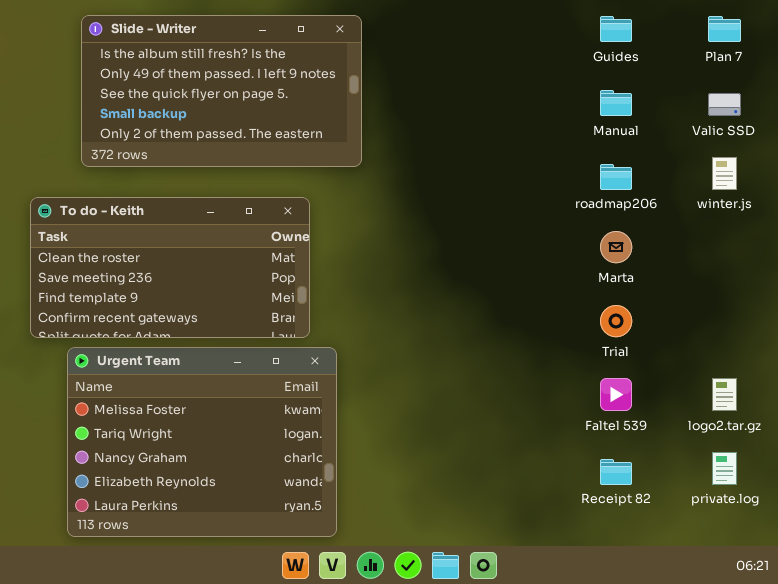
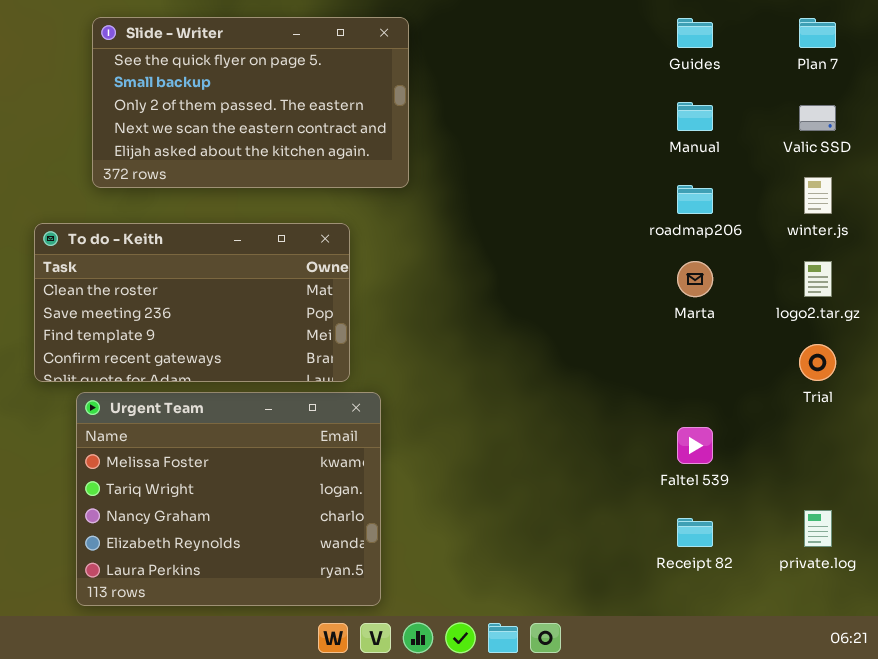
Slide - Writer: [81,15,362,167] -> [92,17,409,188], scrolled down 2 rows
Trial: [600,305,632,337] -> [799,344,836,381], moved
logo2.tar.gz: [712,378,737,411] -> [804,261,832,297], moved

